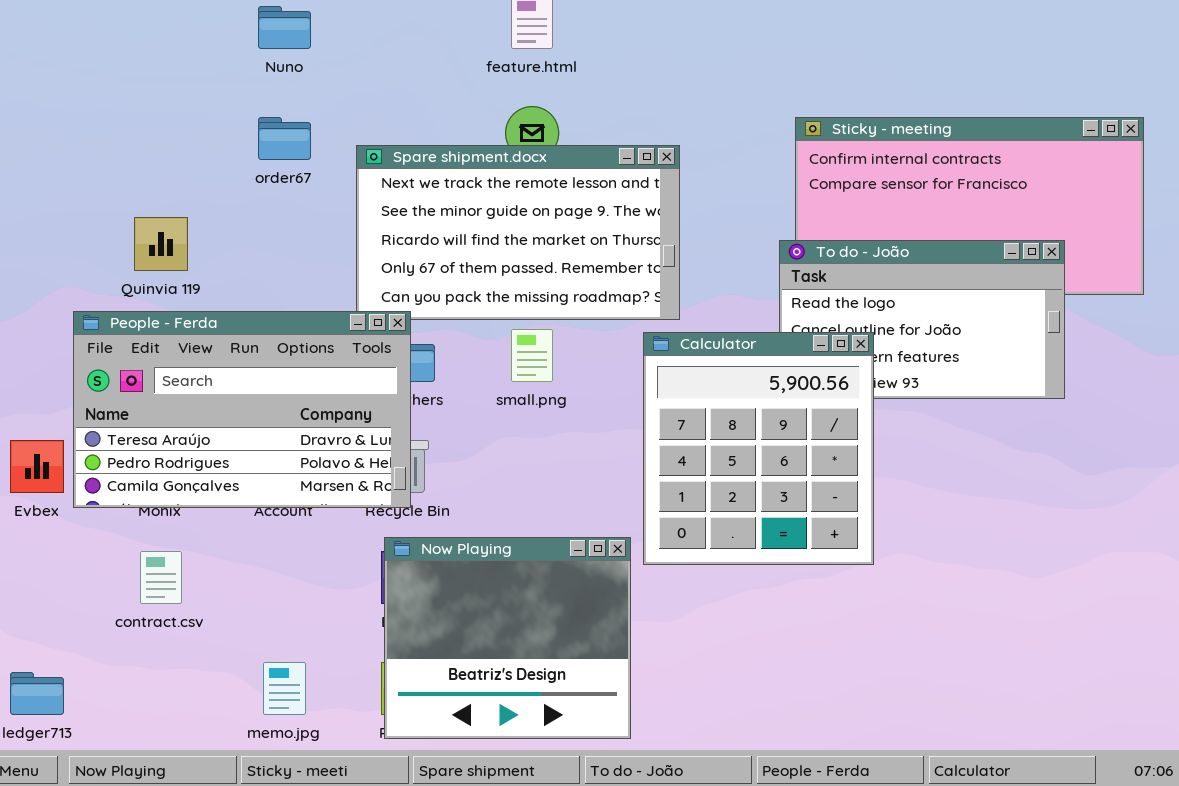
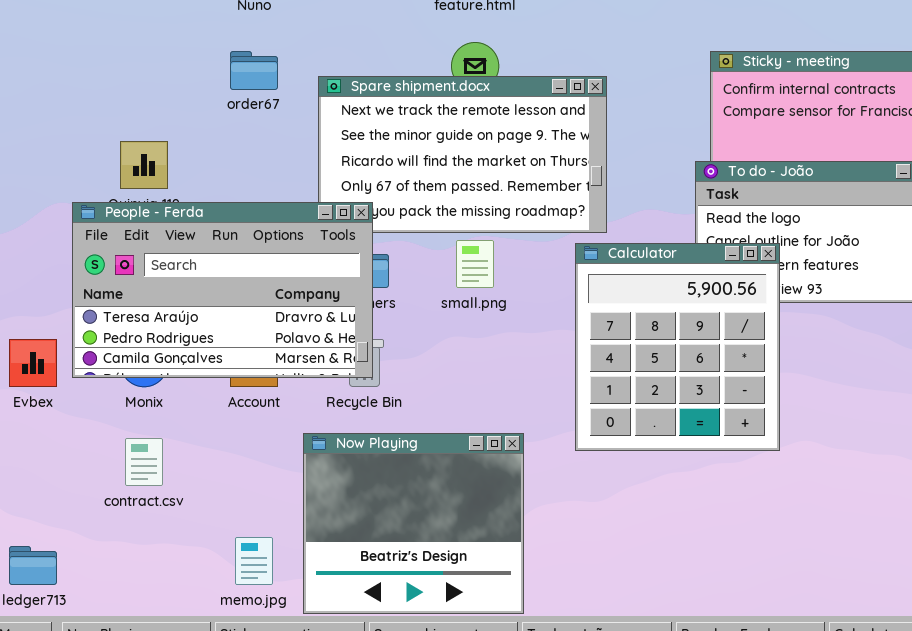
People - Ferda: [73,311,411,508] -> [72,202,373,378], moved
Now Playing: [384,537,631,739] -> [303,433,524,614], moved

